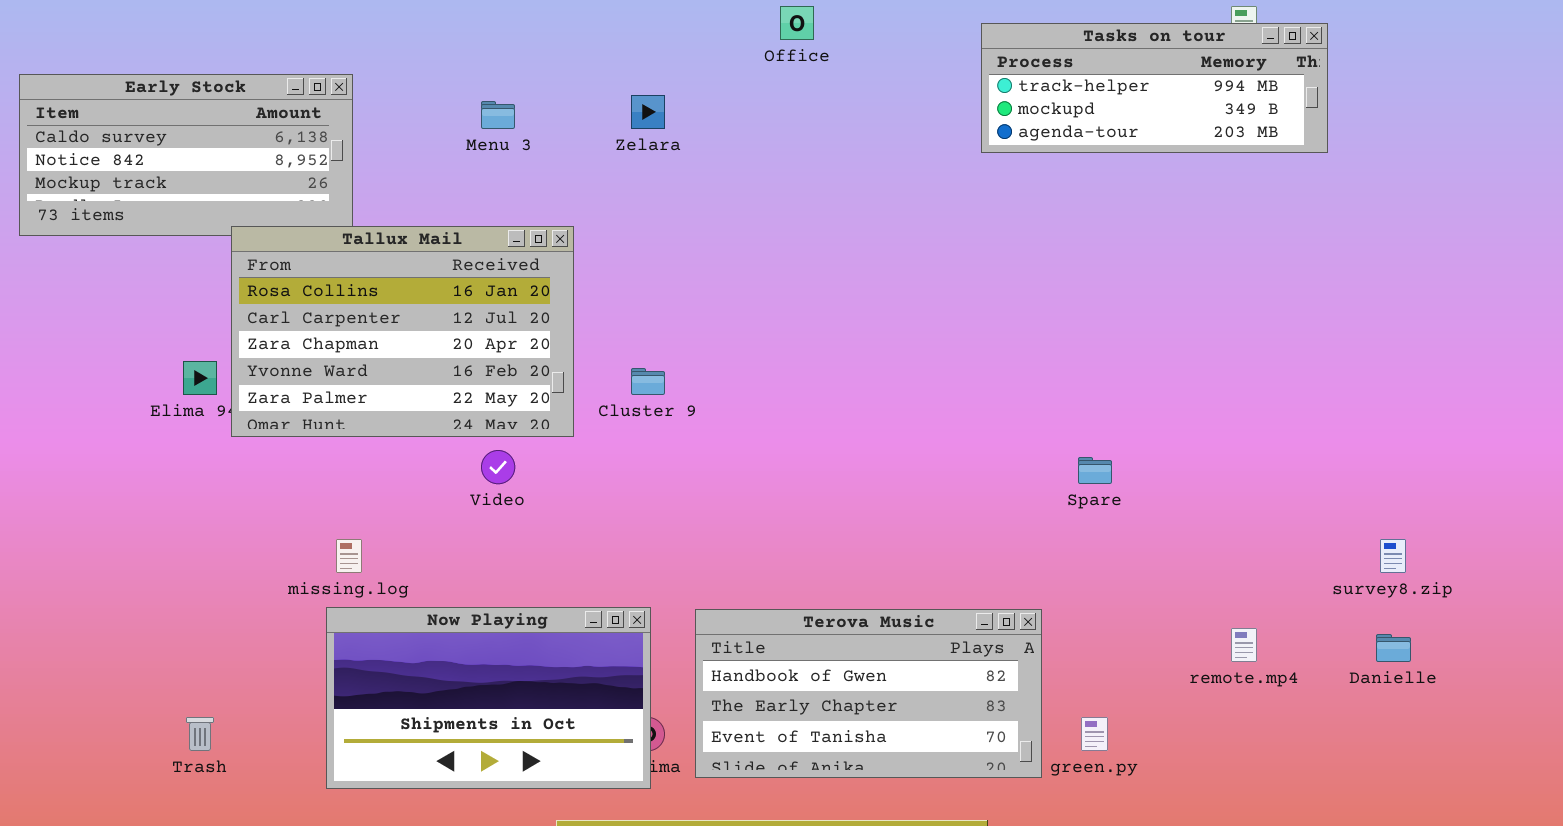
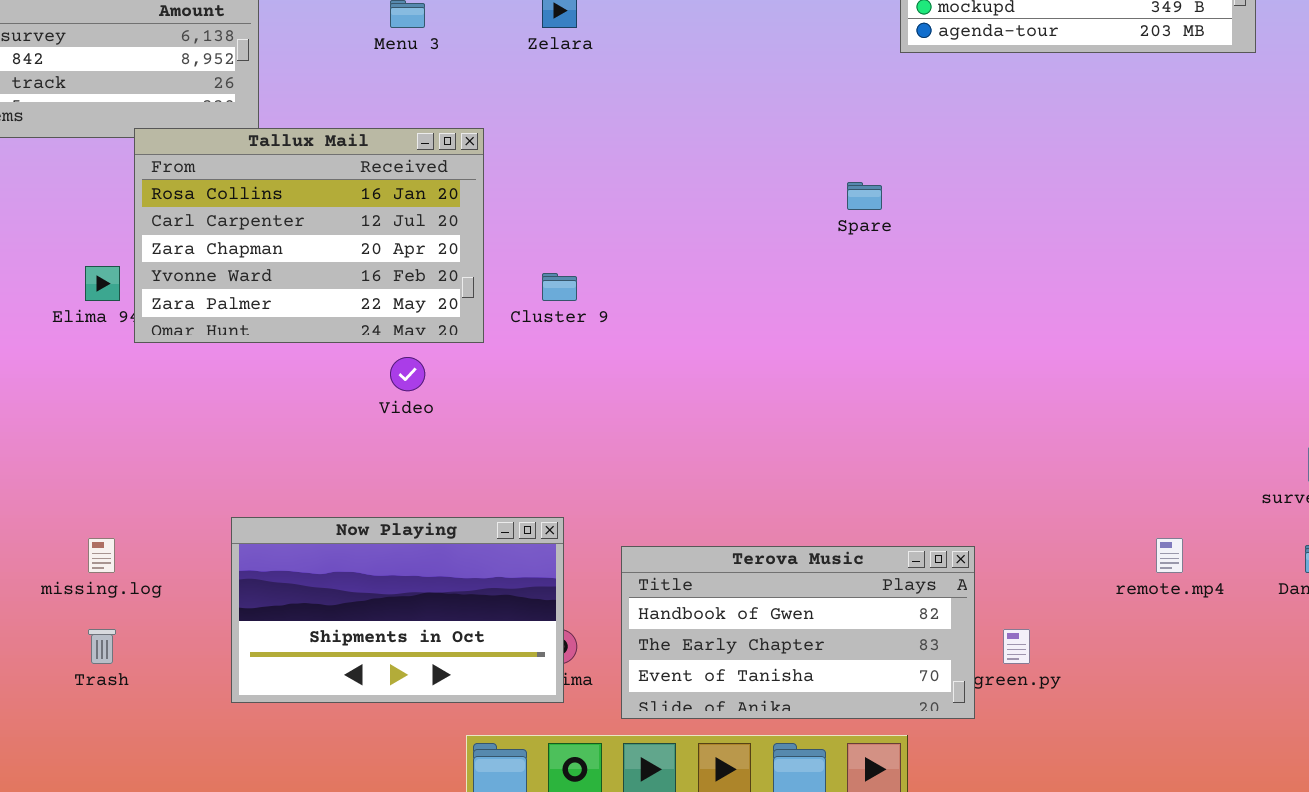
Spare: [1078,457,1112,484] -> [847,182,882,210], moved
missing.log: [336,539,362,573] -> [88,538,115,573], moved
Terova Music: [695,609,1042,778] -> [621,546,975,719], moved

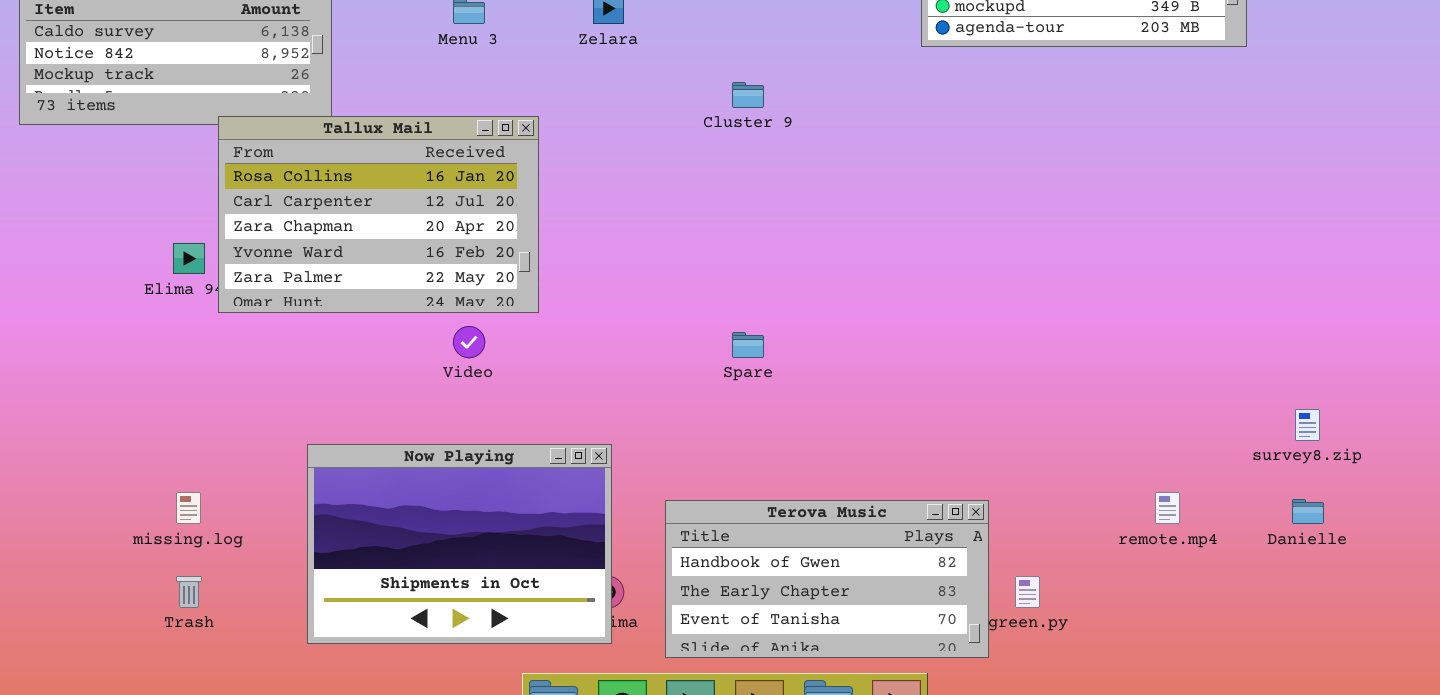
Spare: [847,182,882,210] -> [732,332,764,358], moved
Cluster 9: [542,273,577,301] -> [732,82,764,108], moved
Now Playing: [231,517,564,703] -> [307,444,612,644], resized

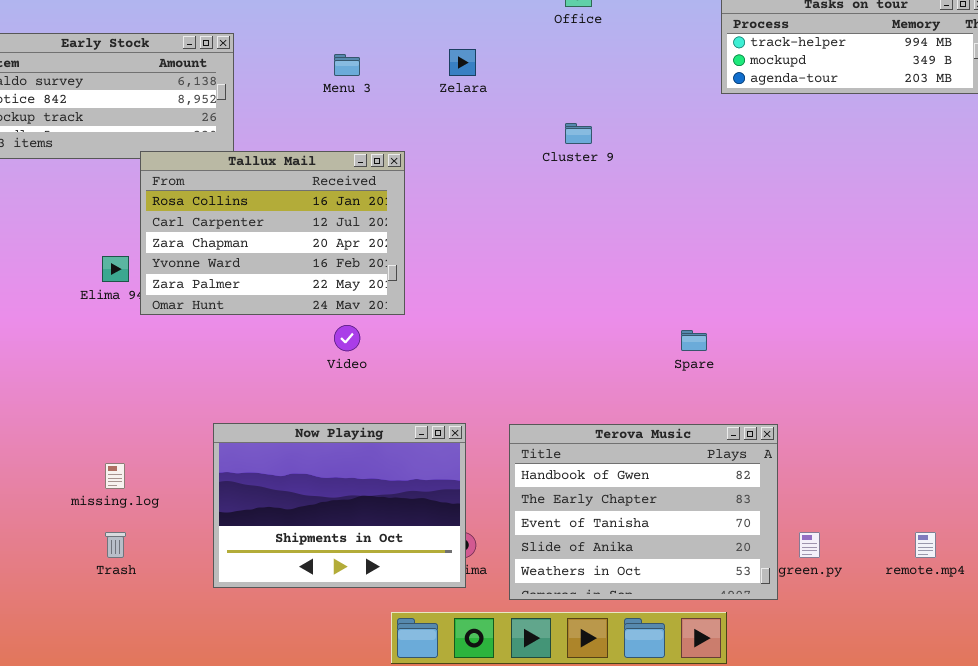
Spare: [732,332,764,358] -> [681,330,707,351], moved
remote.mp4: [1155,492,1180,524] -> [915,532,936,558], moved
Terova Music: [665,500,989,658] -> [509,424,778,600], resized

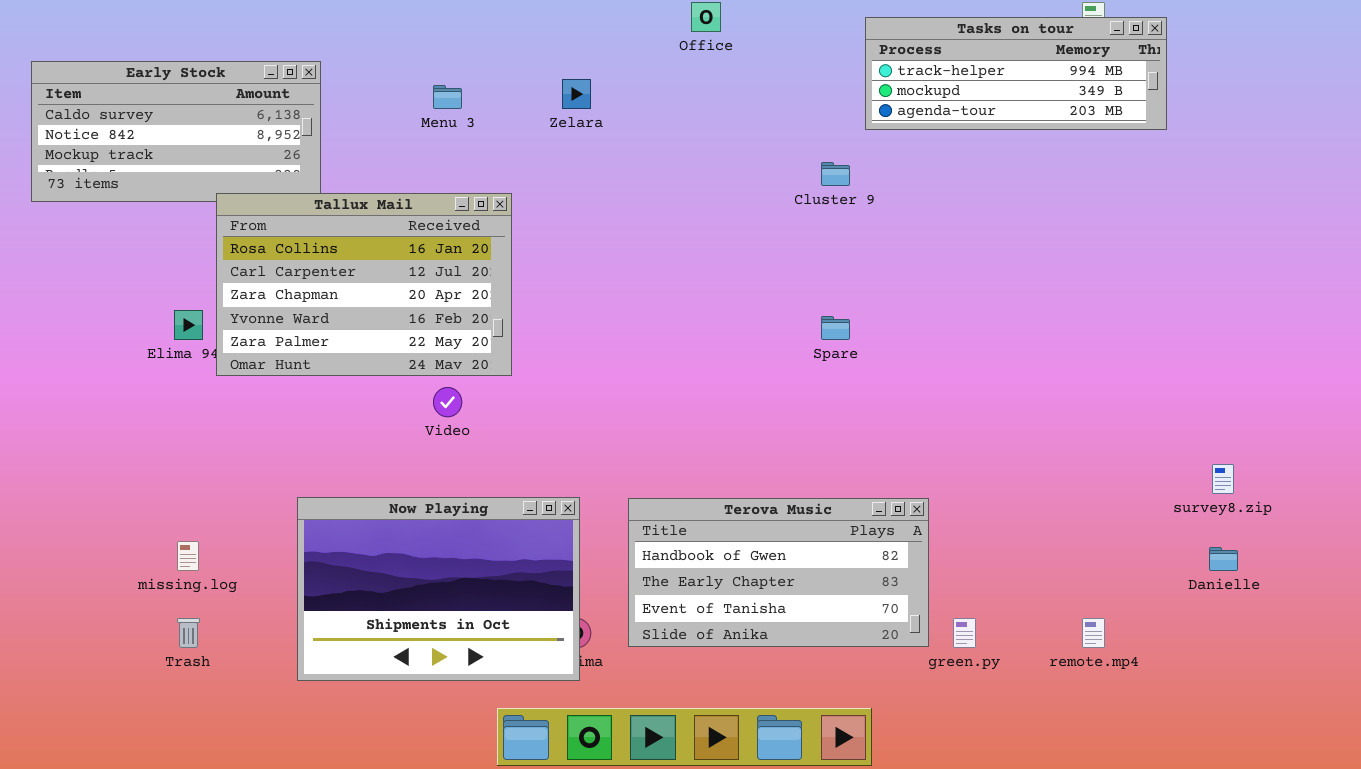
Cluster 9: [565,123,592,144] -> [821,162,850,186], moved
Spare: [681,330,707,351] -> [821,316,850,340], moved
Terova Music: [509,424,778,600] -> [628,498,929,647], resized

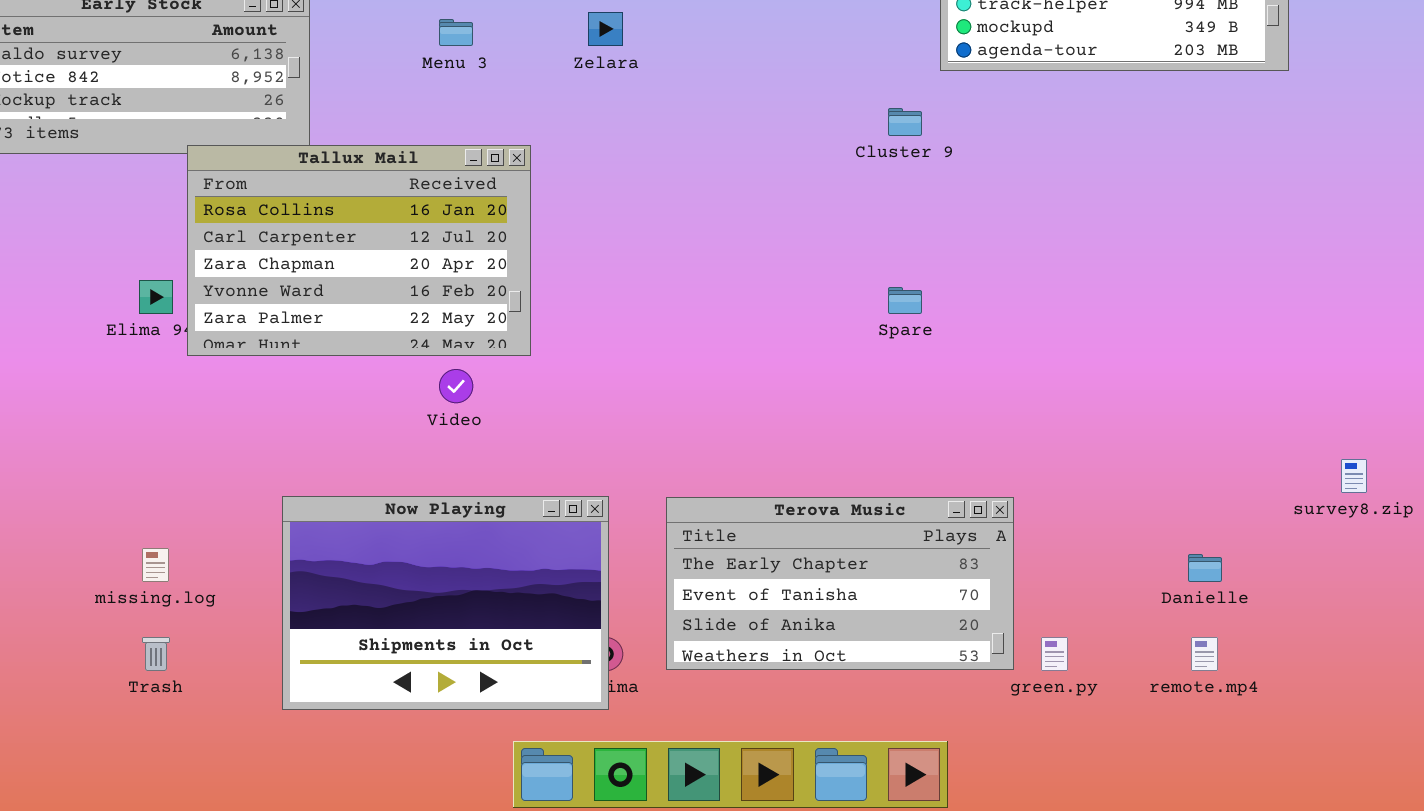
Terova Music: [628,498,929,647] -> [666,497,1014,670], scrolled down 1 row
Danielle: [1209,547,1238,571] -> [1188,554,1222,582], moved

